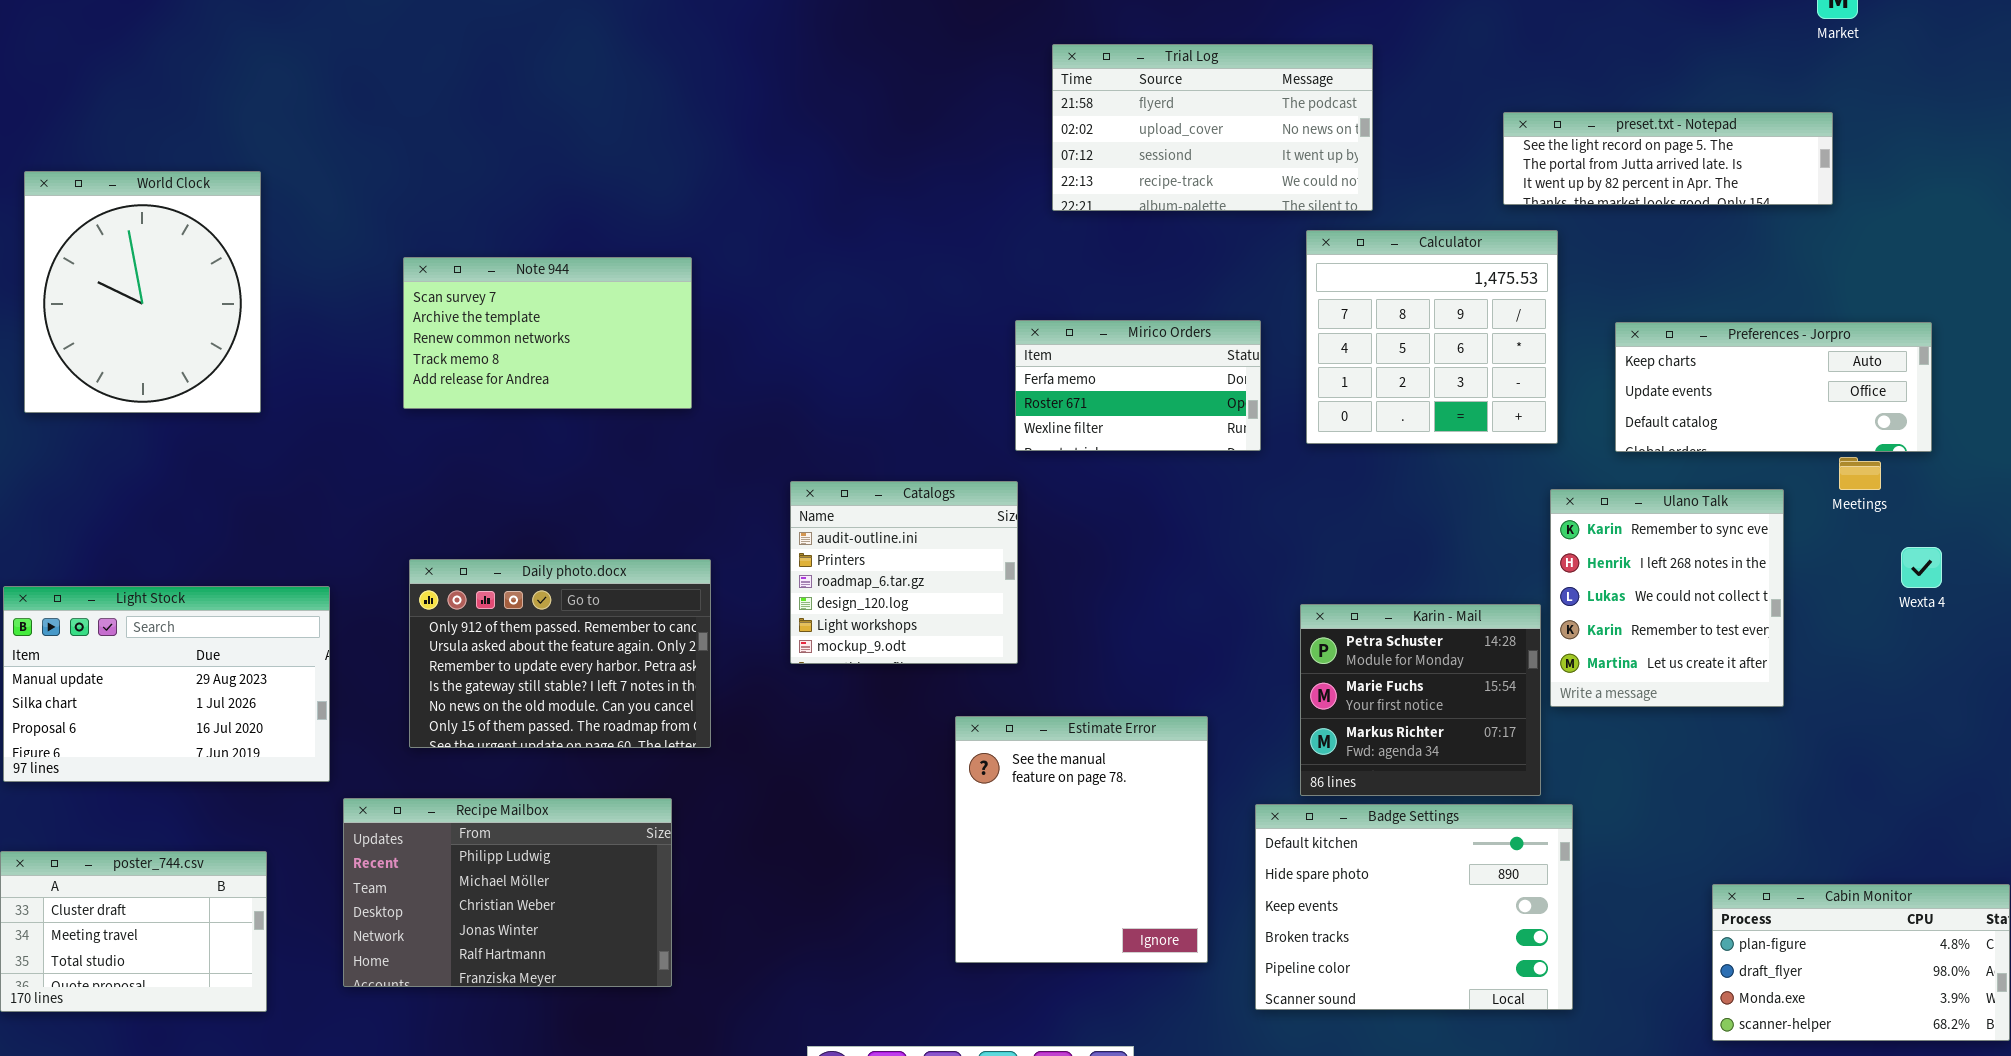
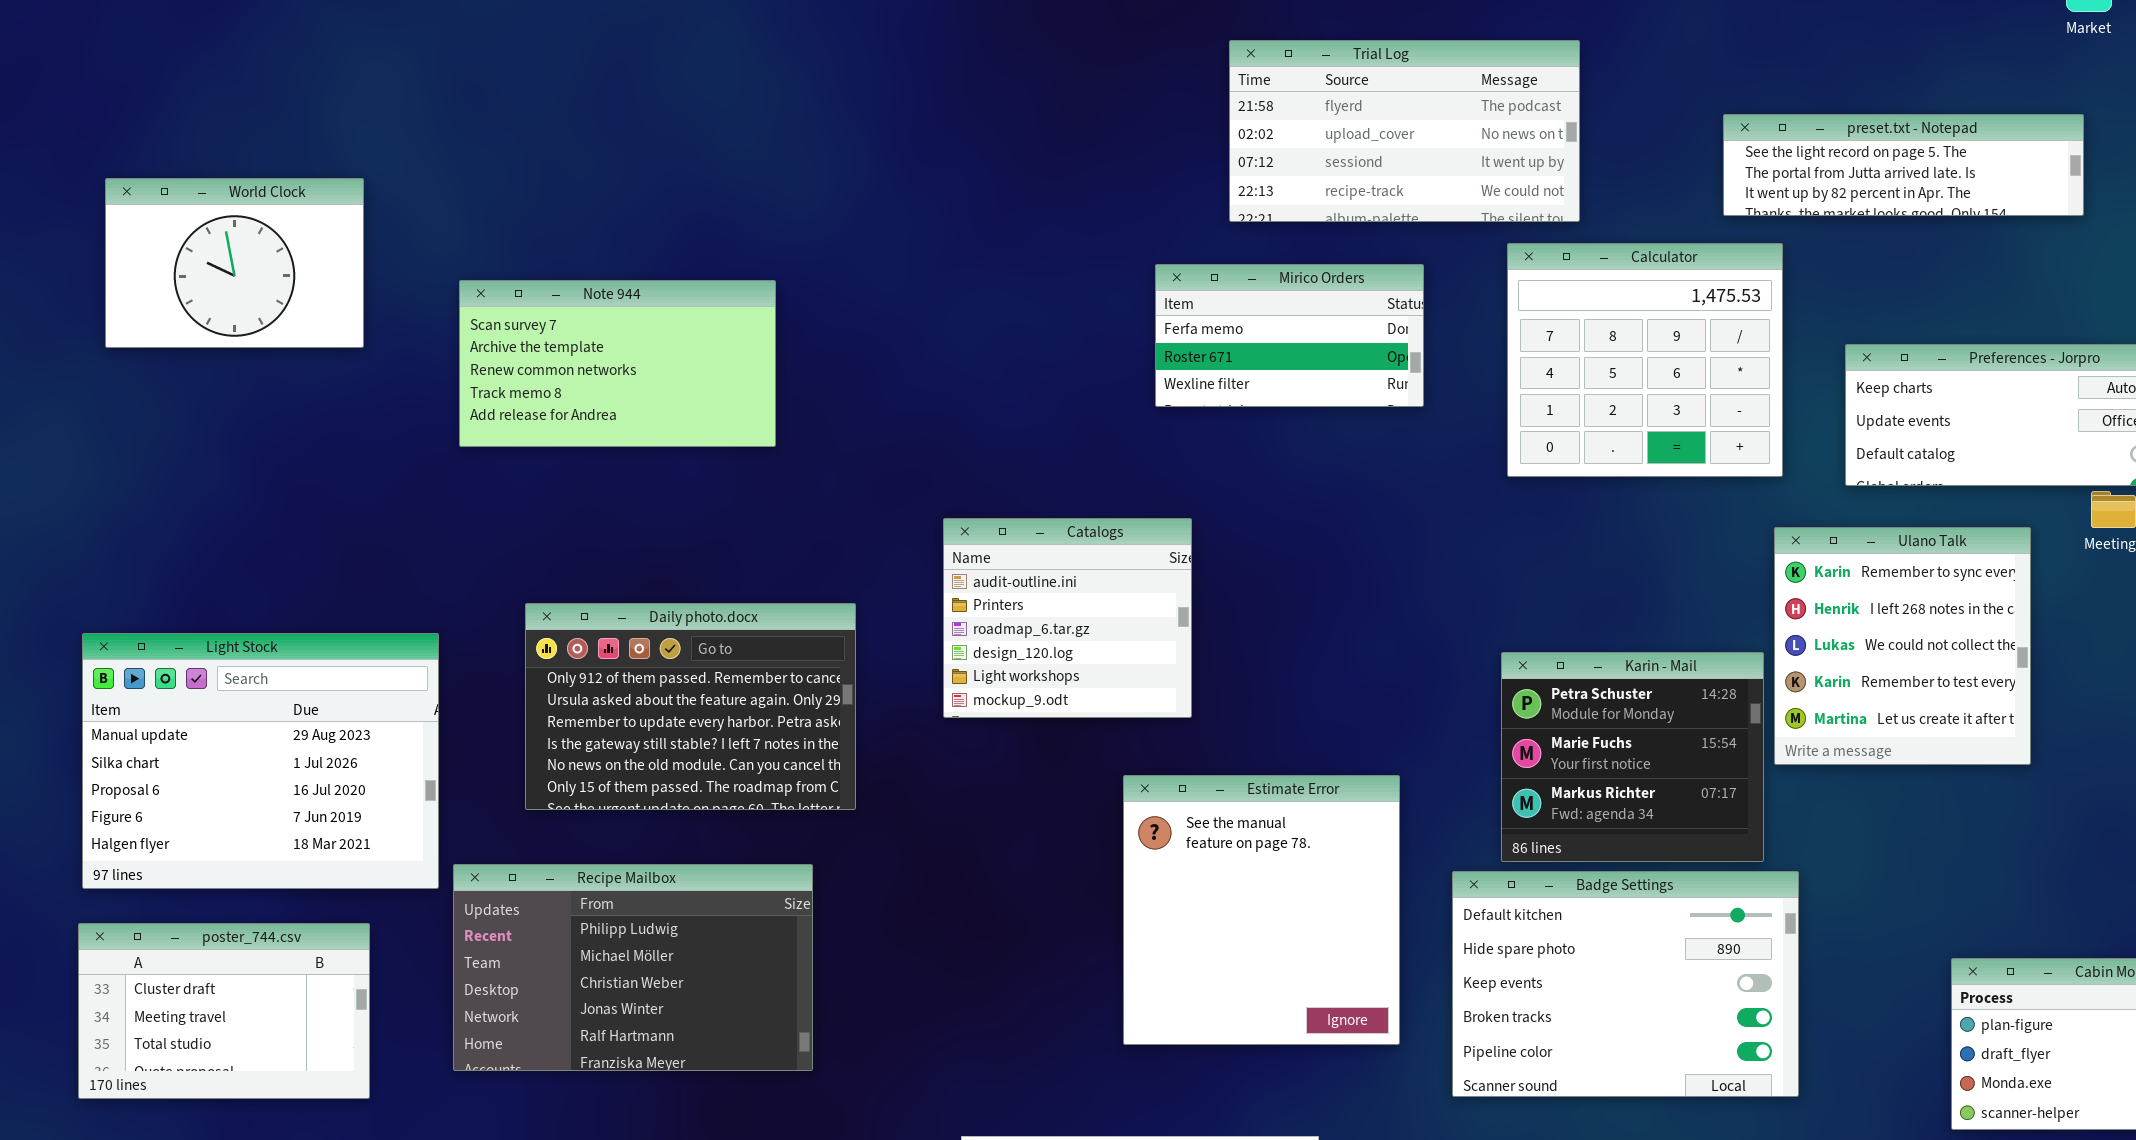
World Clock: [24,171,261,413] -> [105,178,364,348], resized
Note 944: [403,257,692,409] -> [459,280,776,447], moved
Mirico Orders: [1015,320,1261,451] -> [1155,264,1424,407], moved
Light Stock: [3,586,330,782] -> [82,633,439,889], resized

